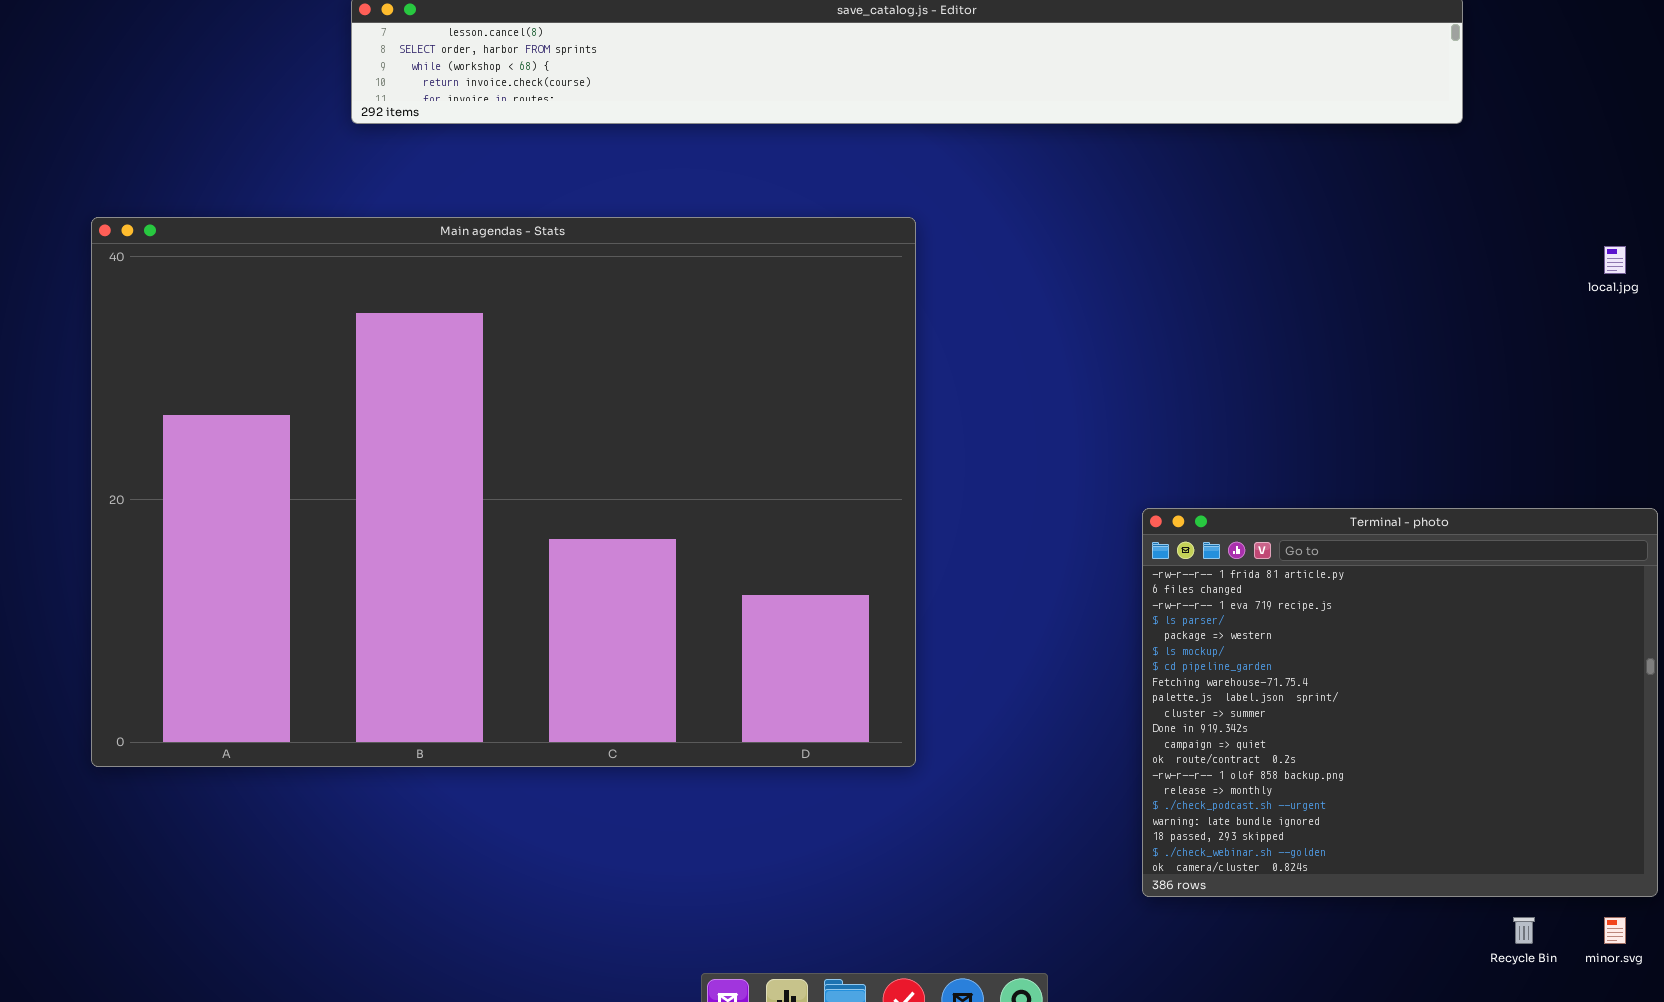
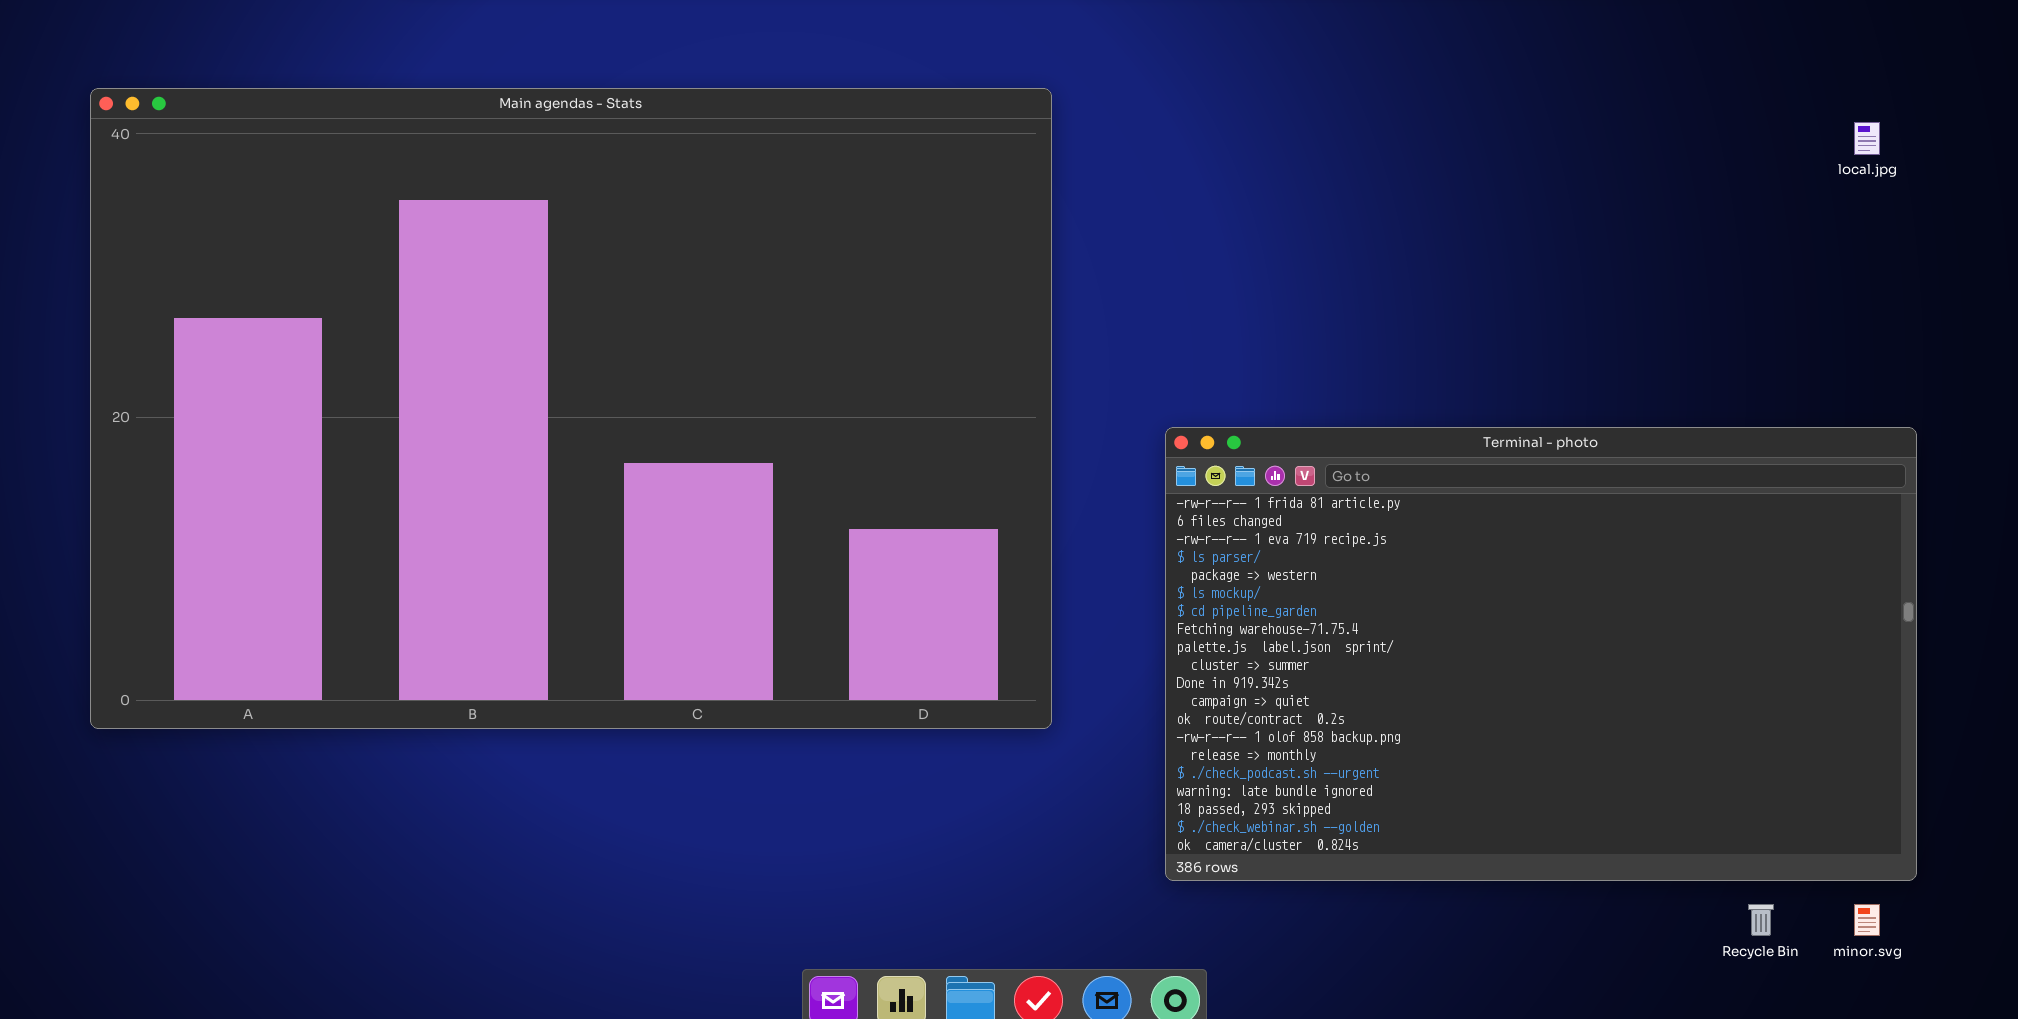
Terminal - photo: [1142,508,1658,897] -> [1165,427,1917,881], resized

